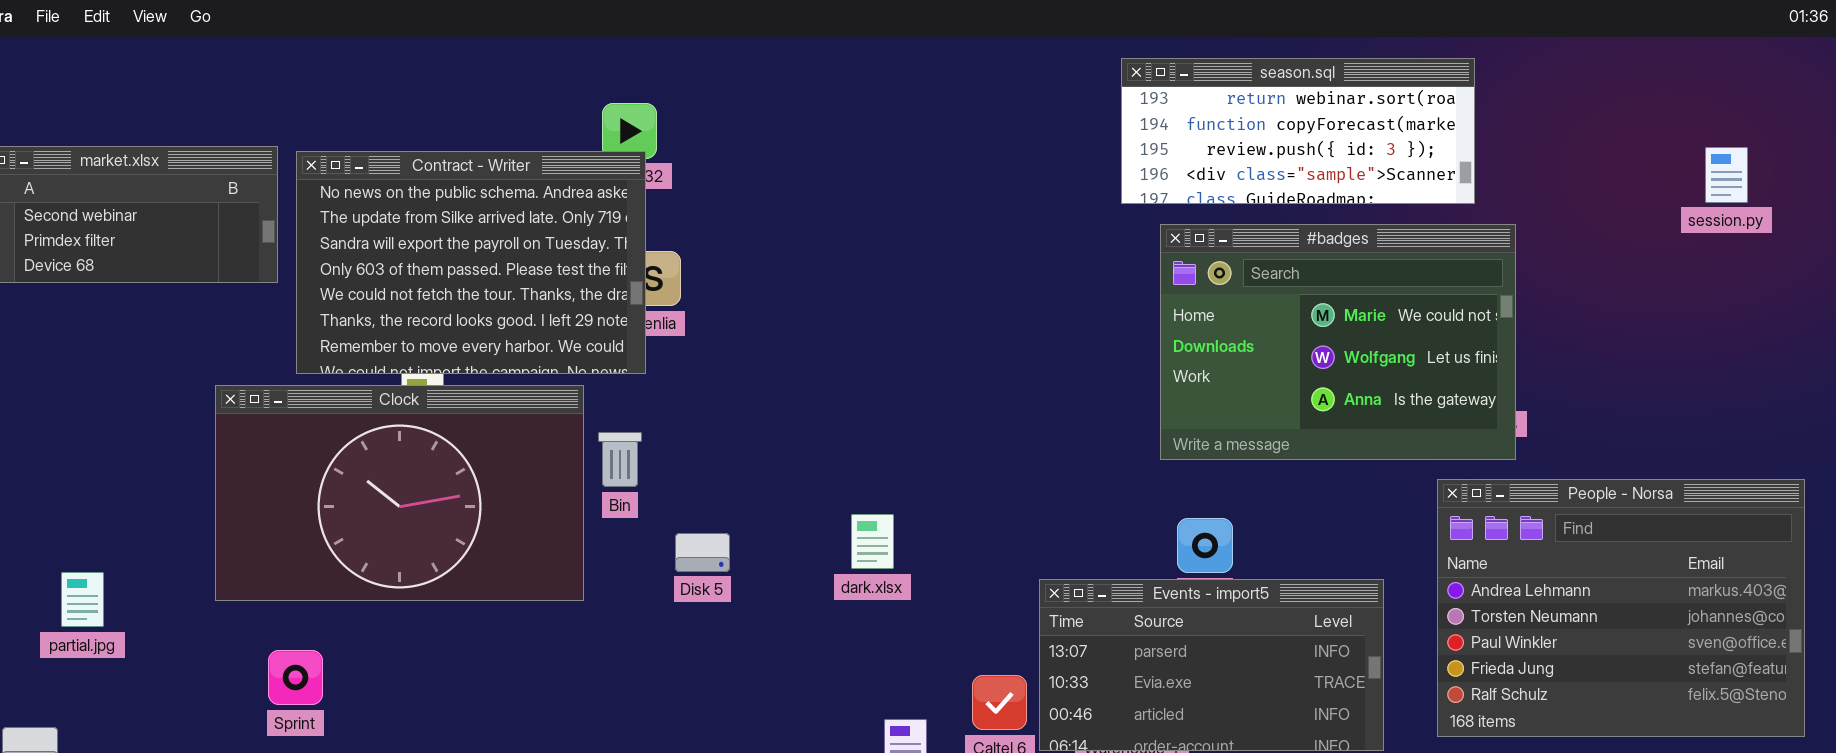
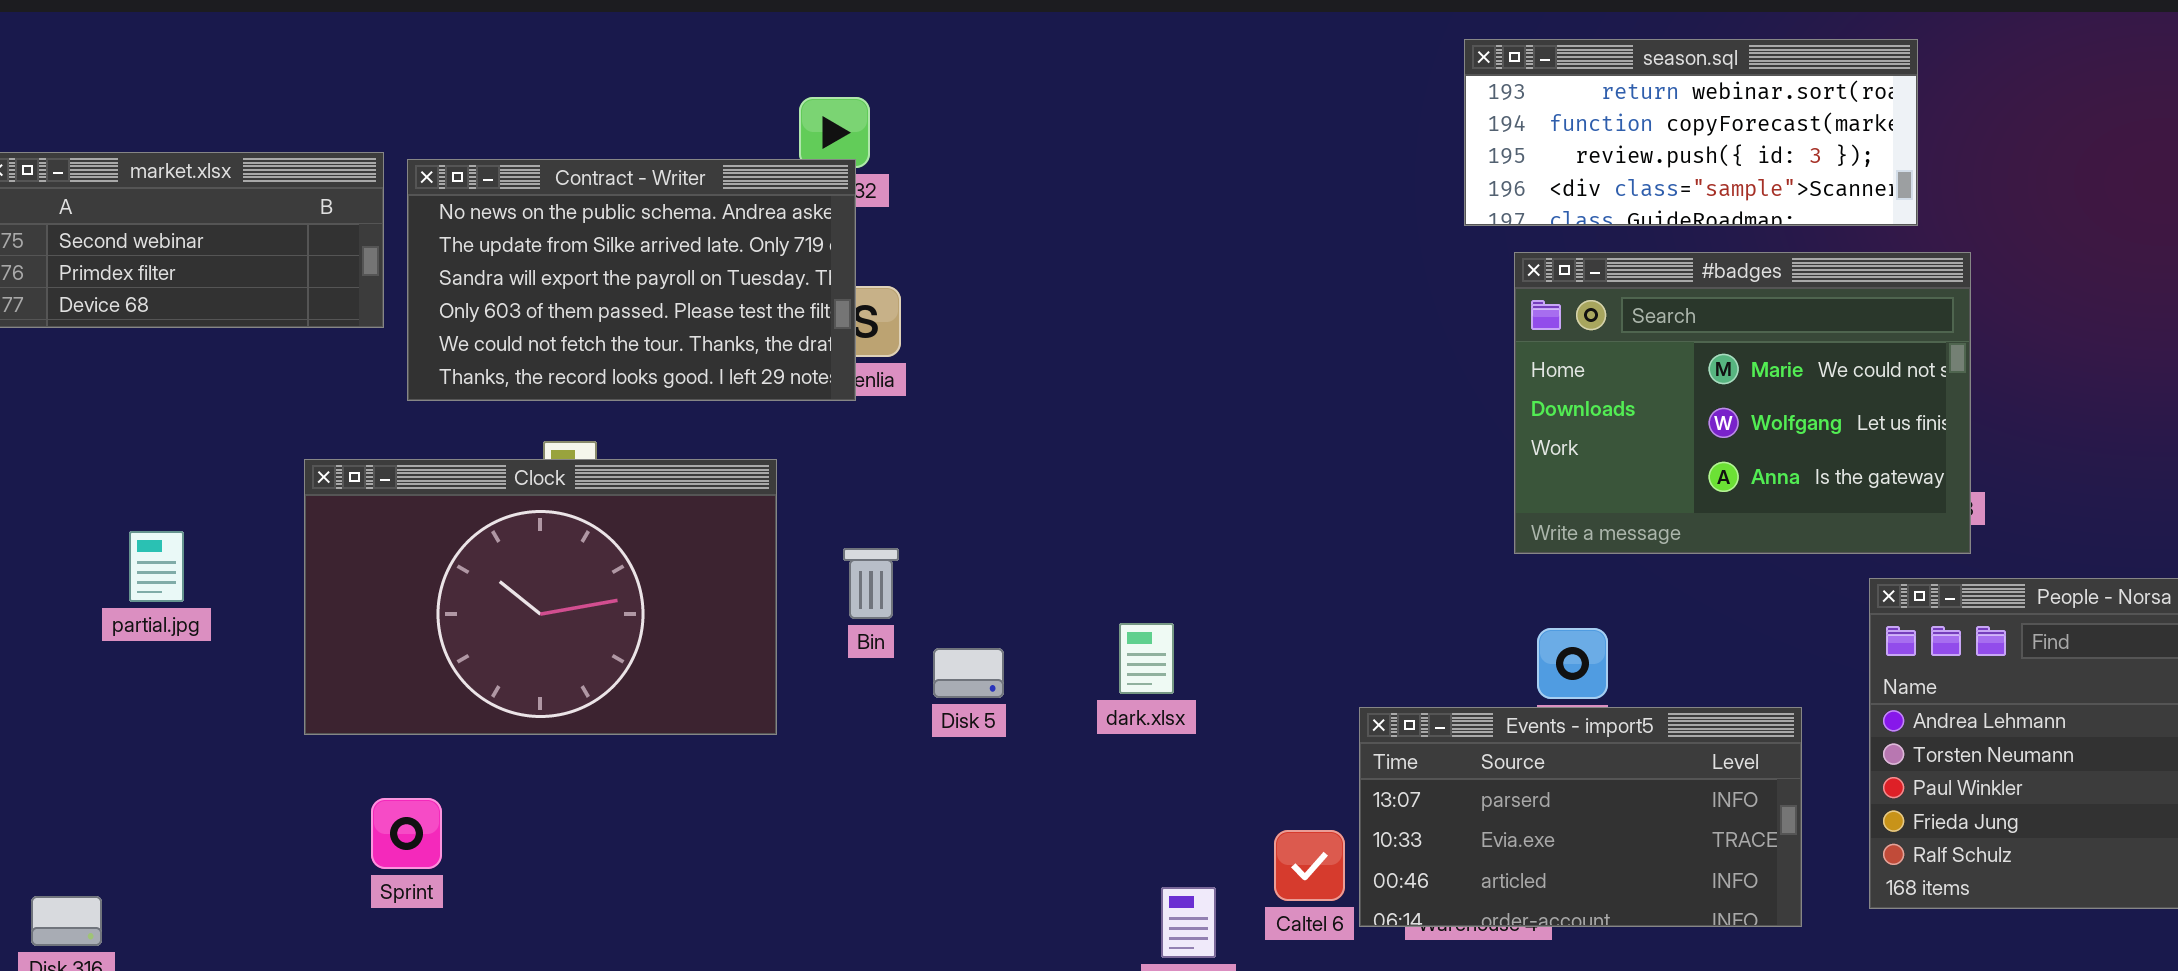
Contract - Writer: [296,151,646,374] -> [407,159,856,401], resized
Bin: [598,432,642,487] -> [843,548,899,619], moved
Disk 5: [675,533,730,572] -> [933,648,1004,698], moved
partial.jpg: [61,572,104,627] -> [129,531,184,602], moved

